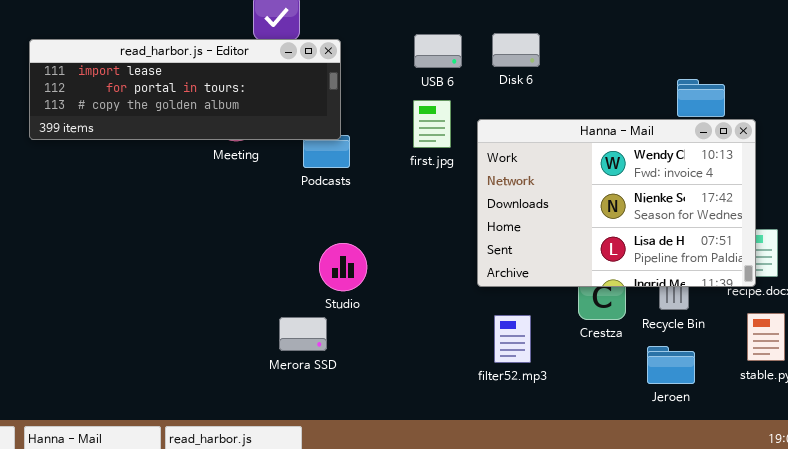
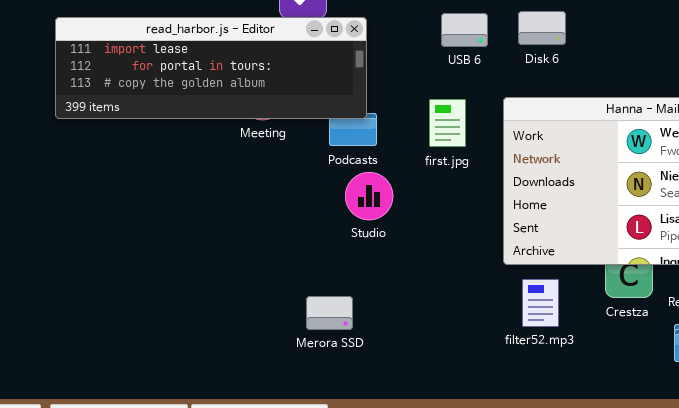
first.jpg: [413,100,451,148] -> [429,99,466,147], moved
Studio: [319,243,367,291] -> [345,172,393,220], moved
filter52.mp3: [494,315,531,363] -> [522,279,559,327], moved

